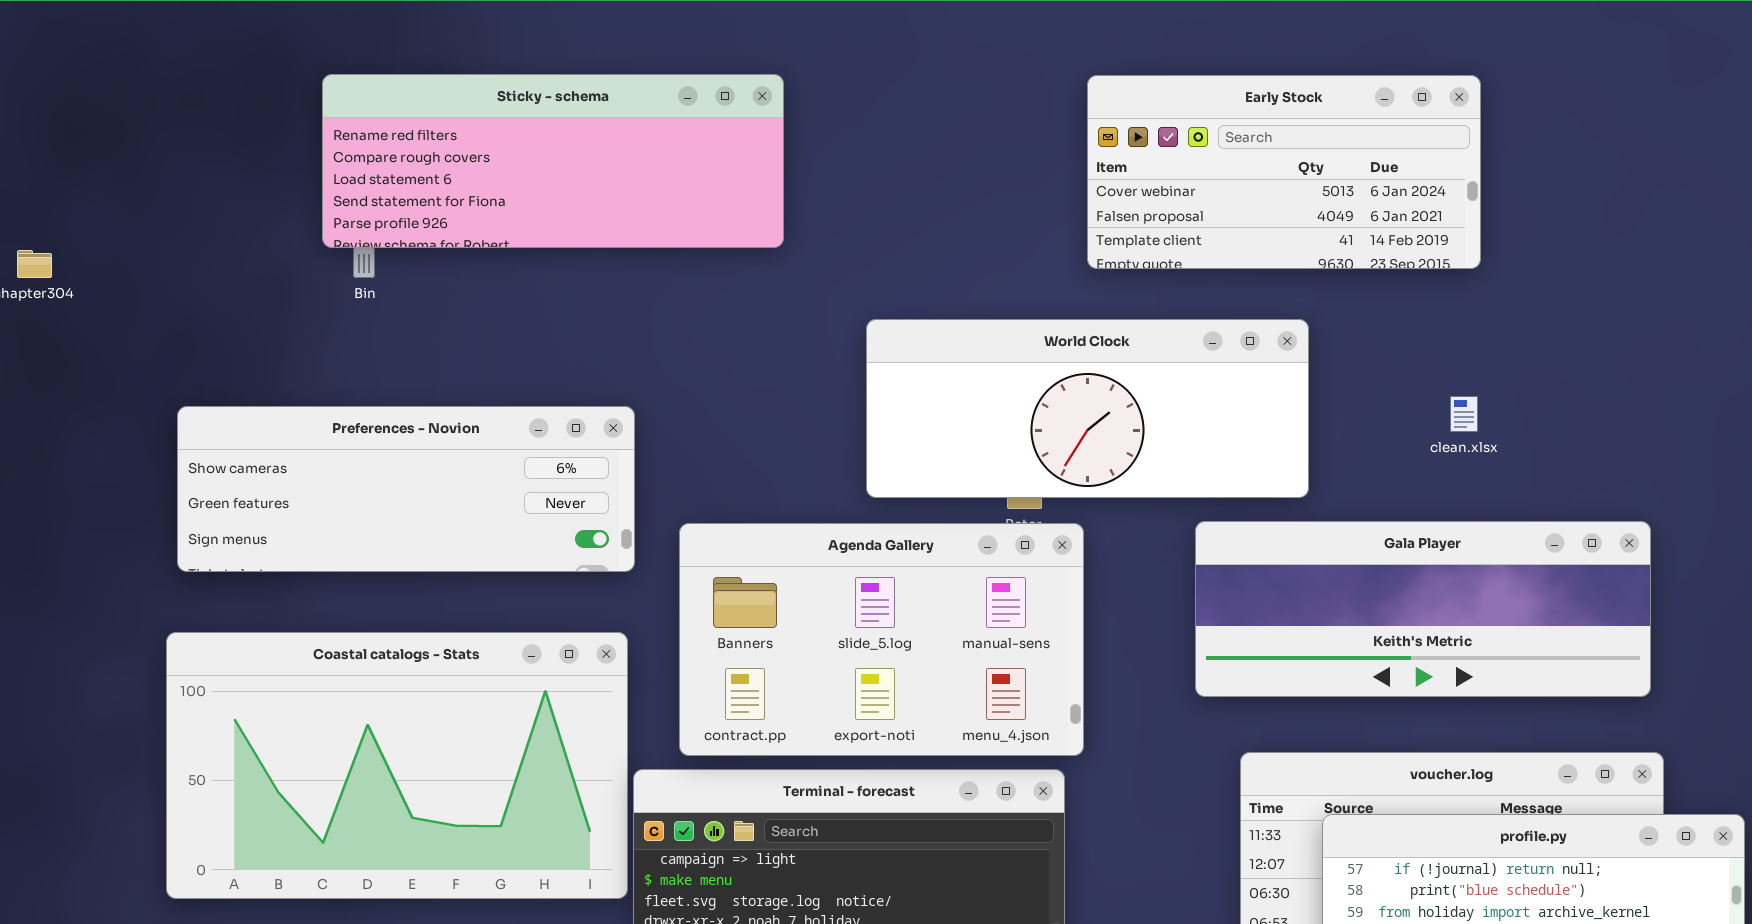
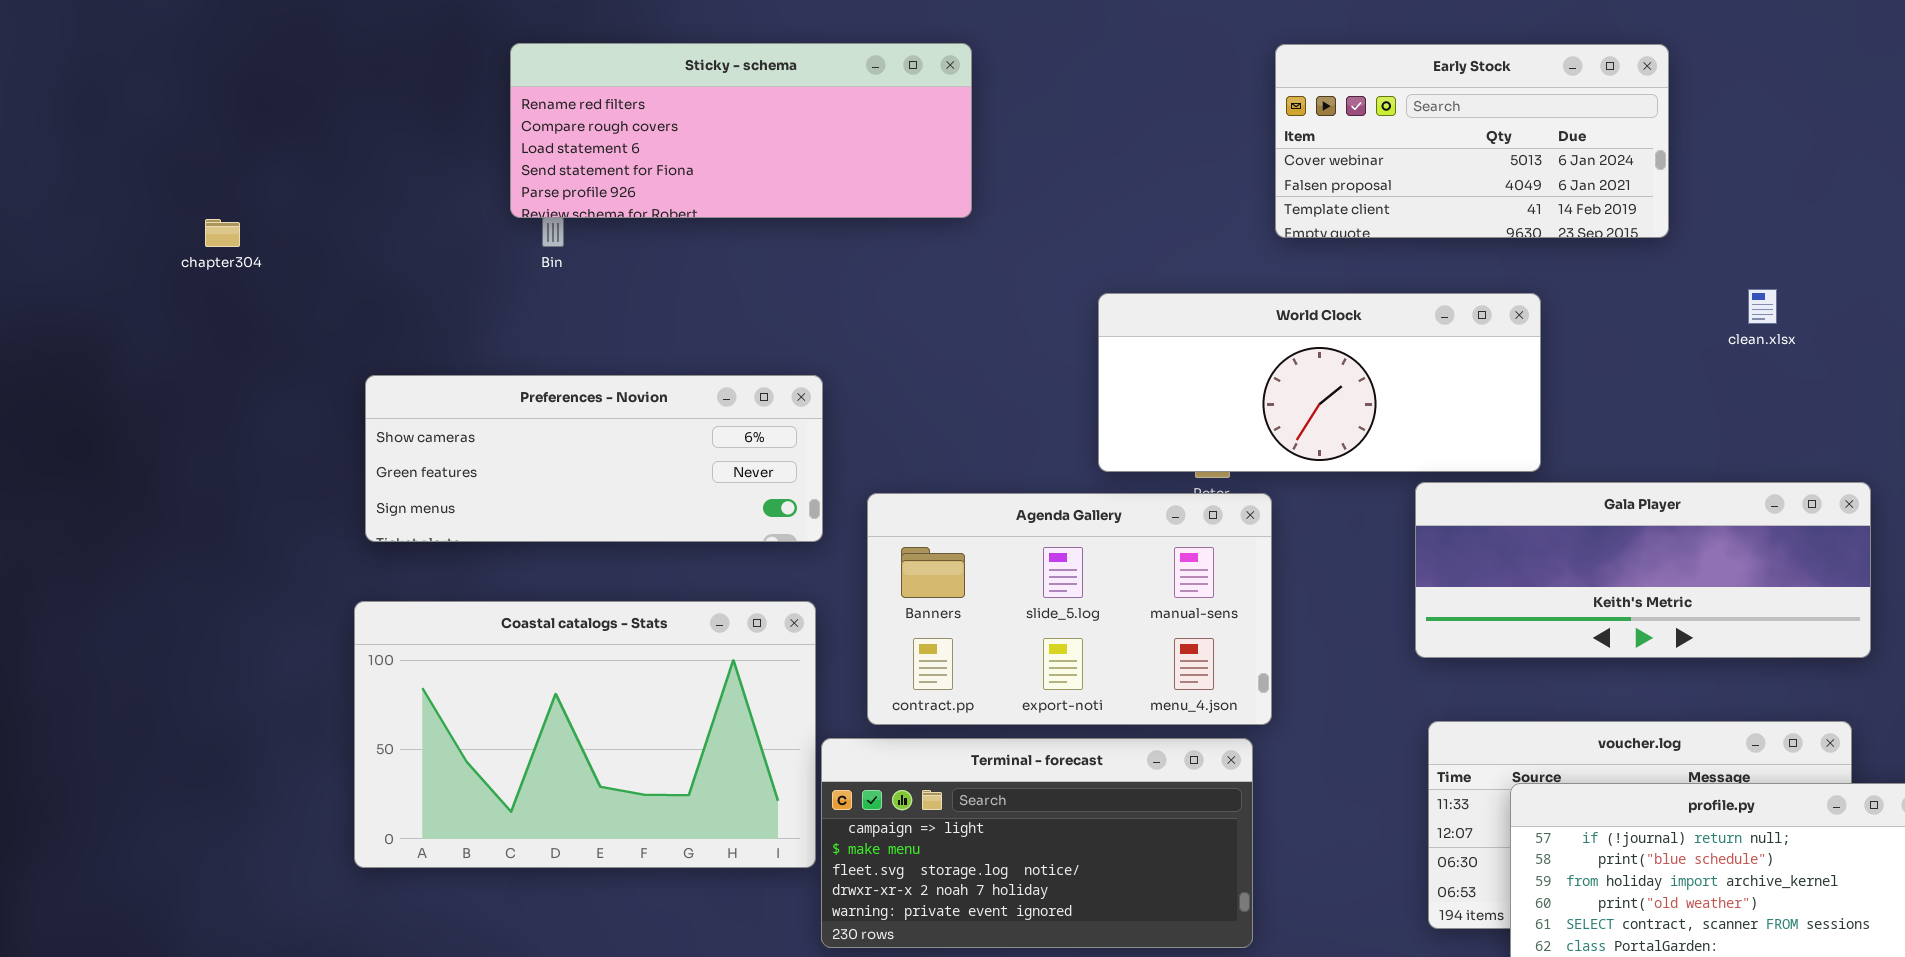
World Clock: [866,319,1309,498] -> [1098,293,1541,472], moved
clean.xlsx: [1450,396,1478,432] -> [1748,289,1777,324], moved
Gala Player: [1195,521,1651,697] -> [1415,482,1871,658], moved

